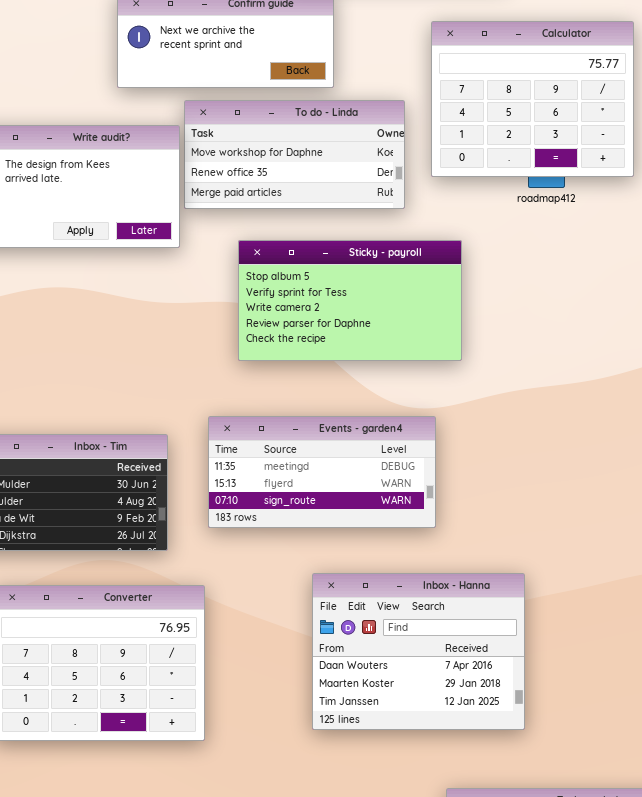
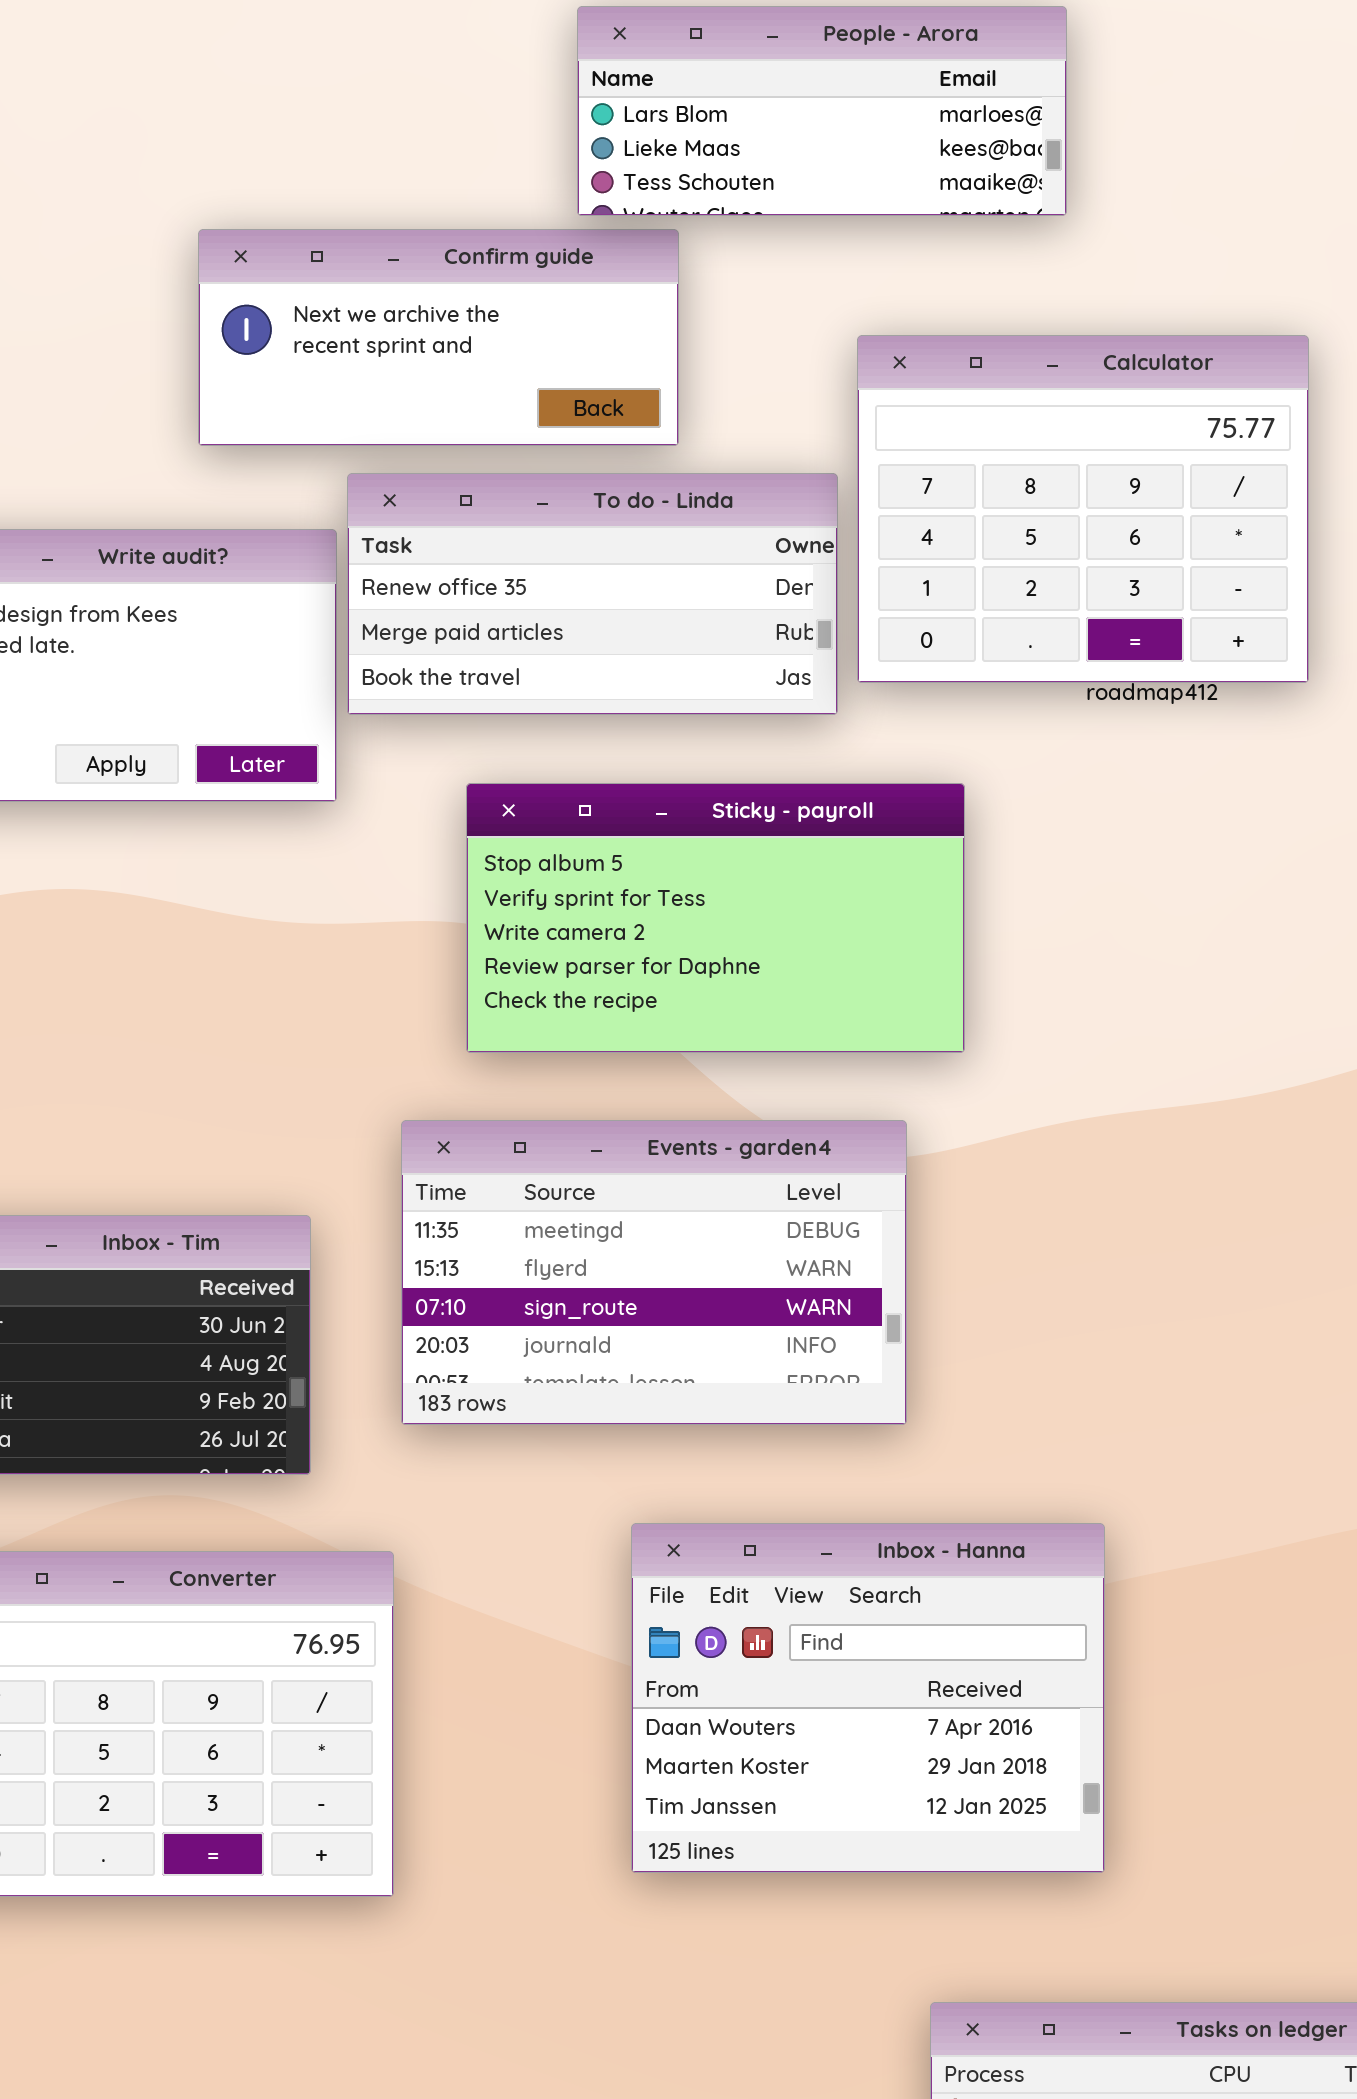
Calculator: [431,21,634,177] -> [857,335,1309,683], moved
To do - Linda: [184,100,405,209] -> [347,473,838,715], scrolled down 1 row
Events - garden4: [208,416,436,528] -> [401,1120,907,1425], resized

